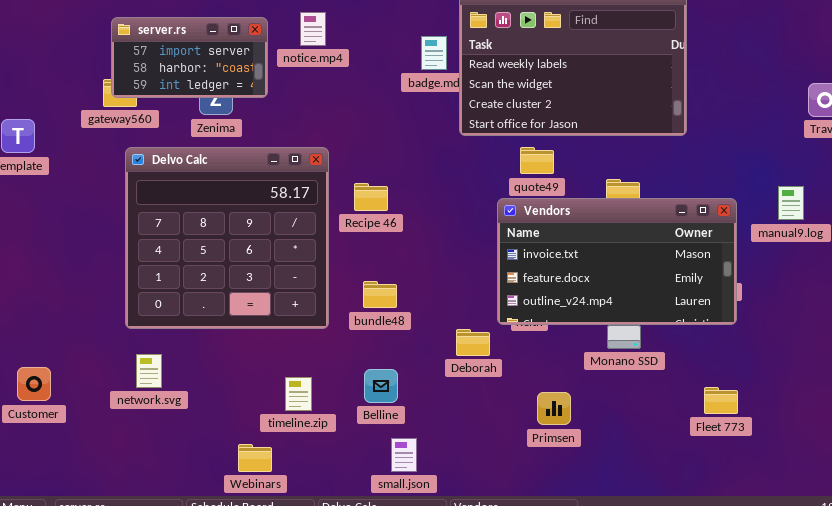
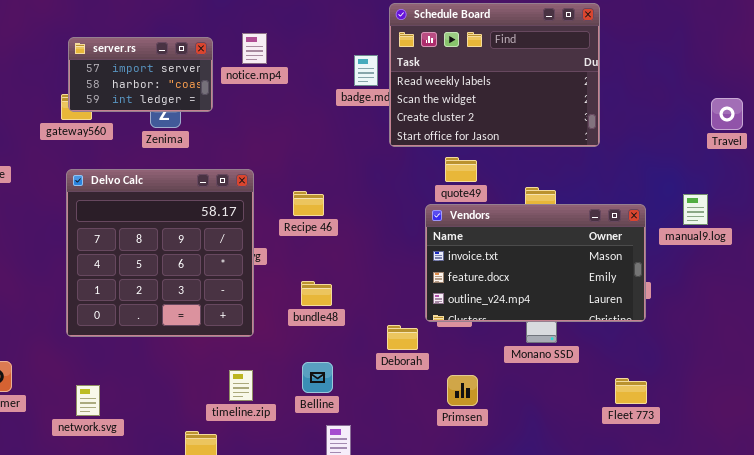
Delvo Calc: [125,147,329,329] -> [66,169,254,337], moved
network.svg: [136,354,162,388] -> [76,385,100,416], moved
Primsen: [537,392,571,425] -> [447,375,478,406], moved

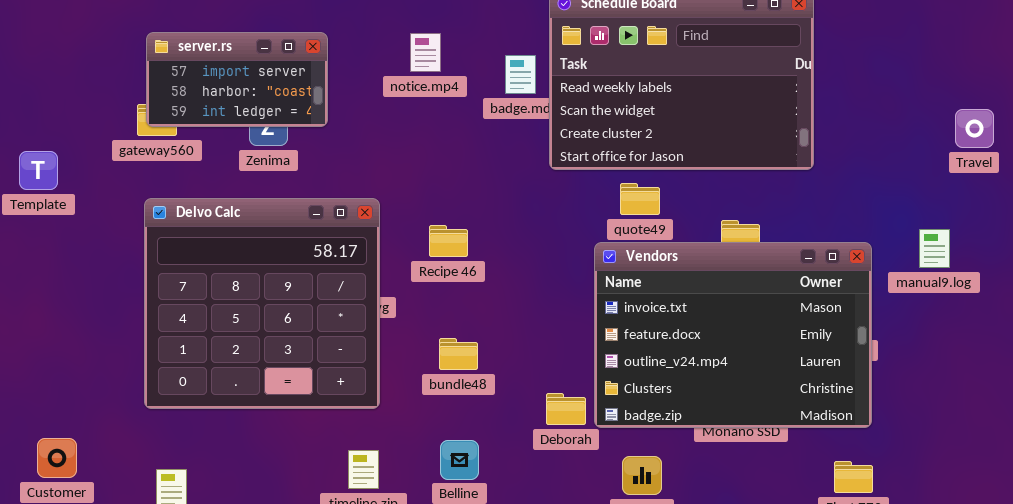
notice.mp4: [242,33,267,64] -> [410,33,441,72], moved
Vendors: [425,204,646,322] -> [594,242,872,428], resized

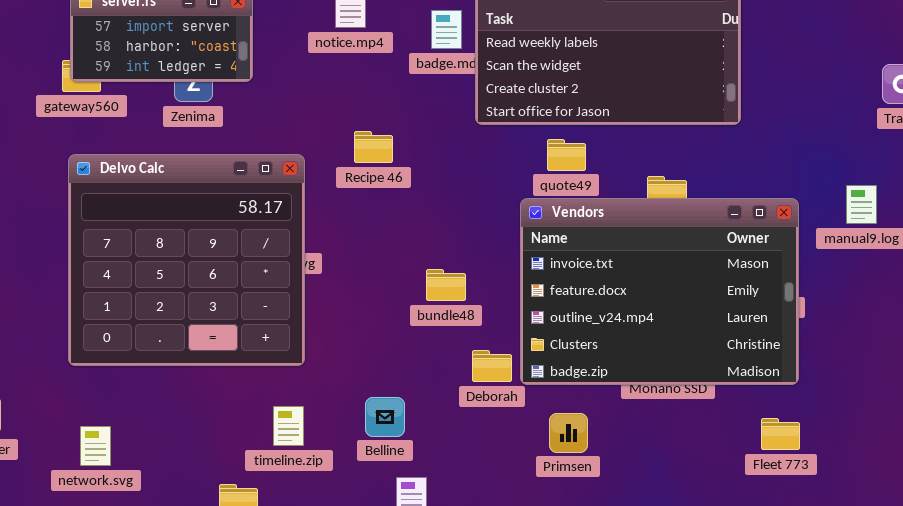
Recipe 46: [429,225,468,257] -> [354,131,393,163], moved
bundle48: [439,338,478,370] -> [426,269,466,301], moved

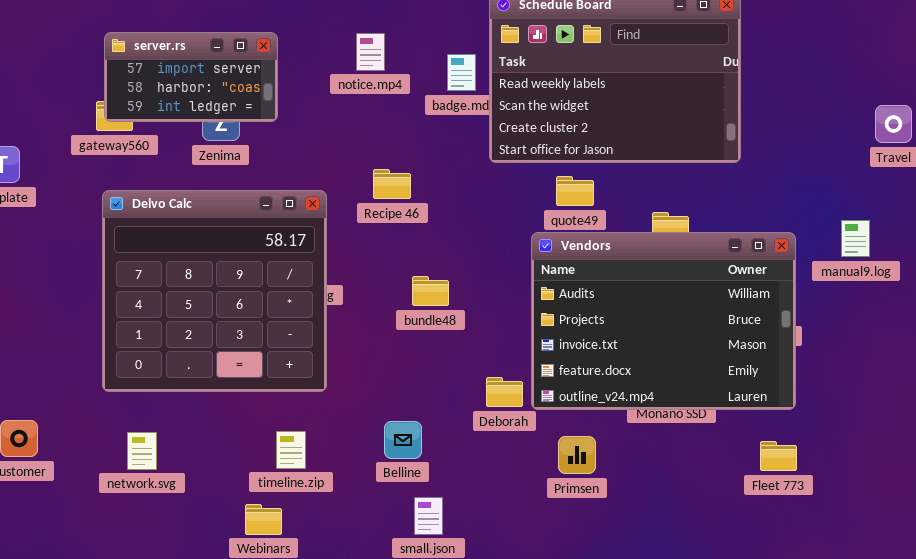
Vendors: [520,198,799,385] -> [531,232,796,410], scrolled up 2 rows
bundle48: [426,269,466,301] -> [412,276,449,306], moved
timeline.zip: [273,406,304,446] -> [276,431,306,469], moved
network.svg: [80,426,111,466] -> [127,432,157,470], moved

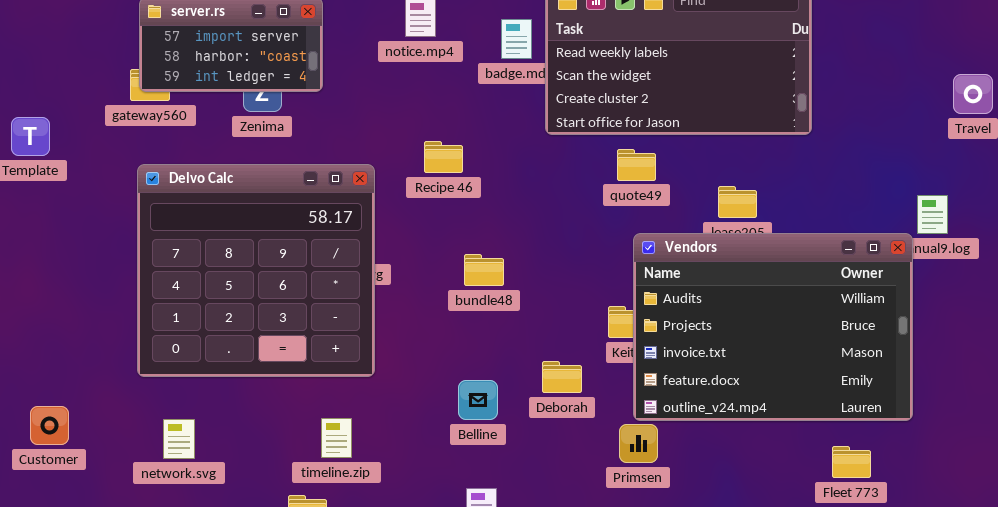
Vendors: [531,232,796,410] -> [633,233,913,421], moved
Belline: [384,421,422,459] -> [458,380,498,420], moved
Fleet 773: [760,441,797,471] -> [832,446,871,478], moved

